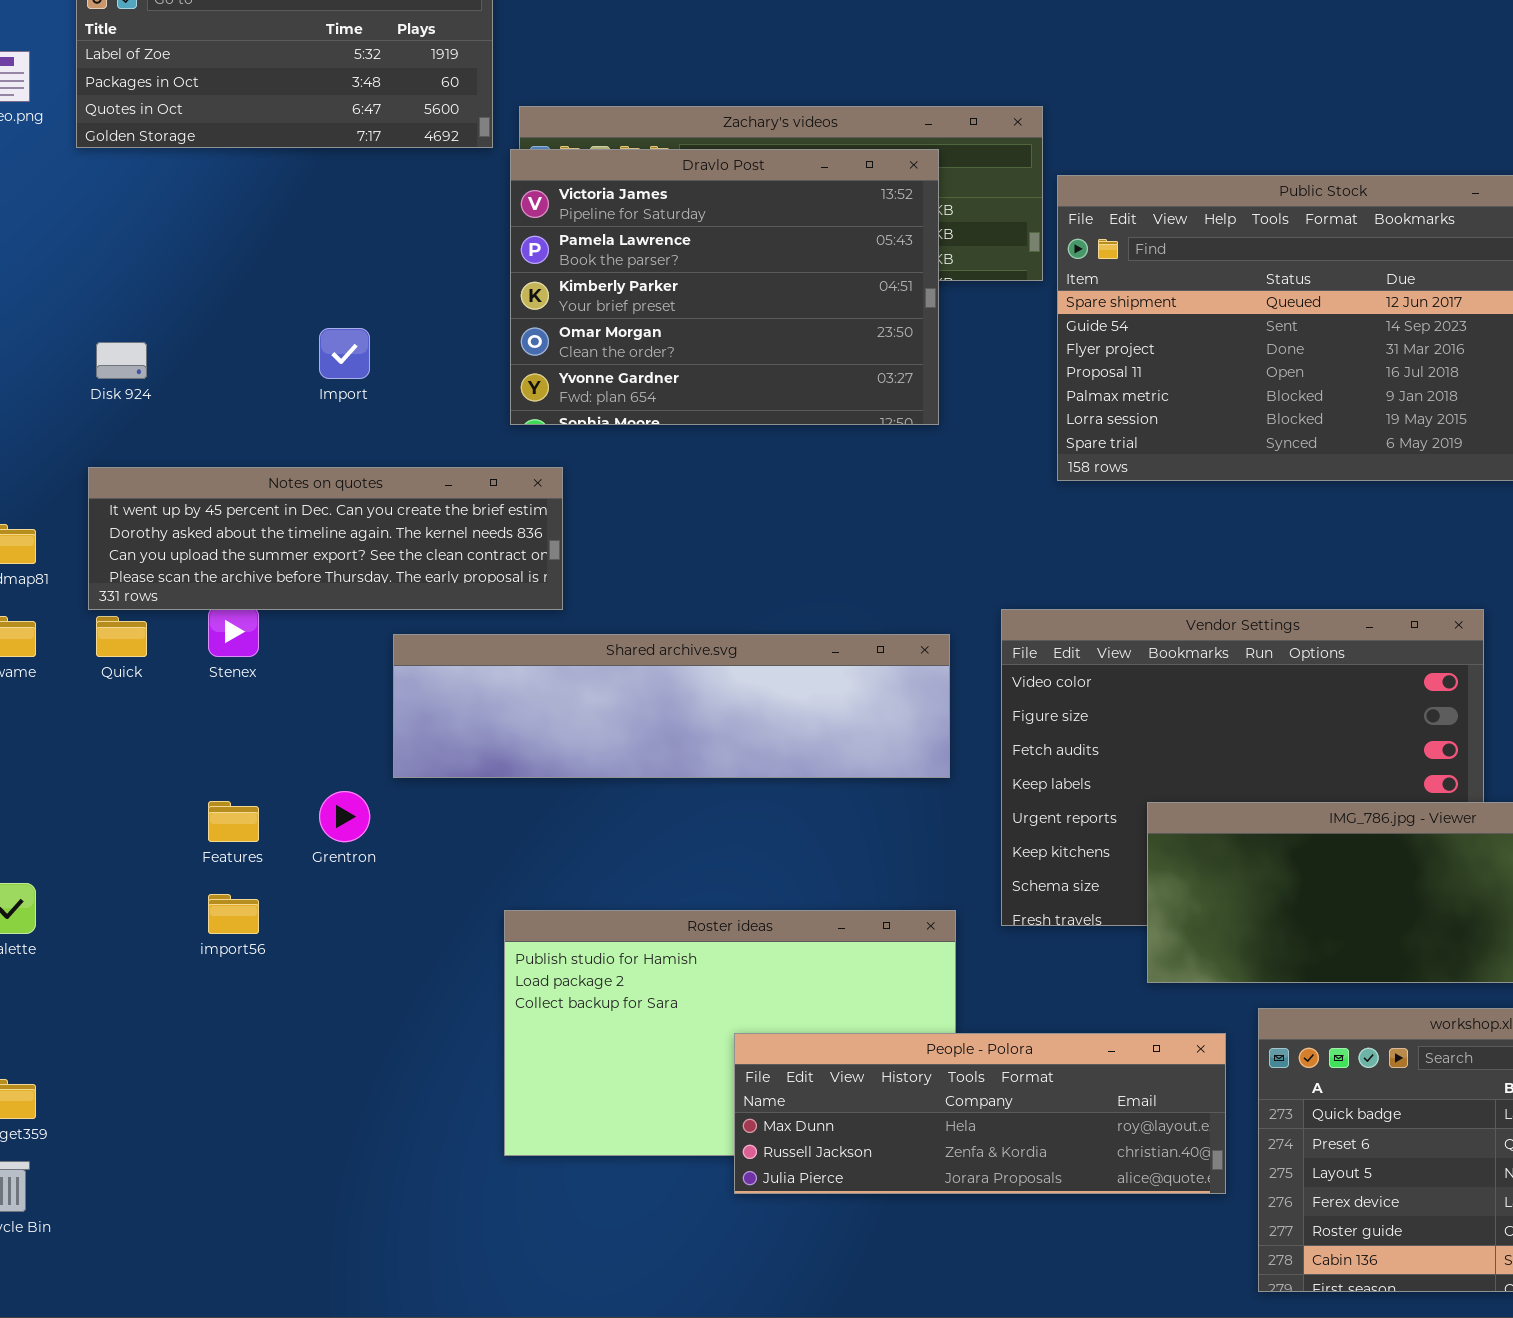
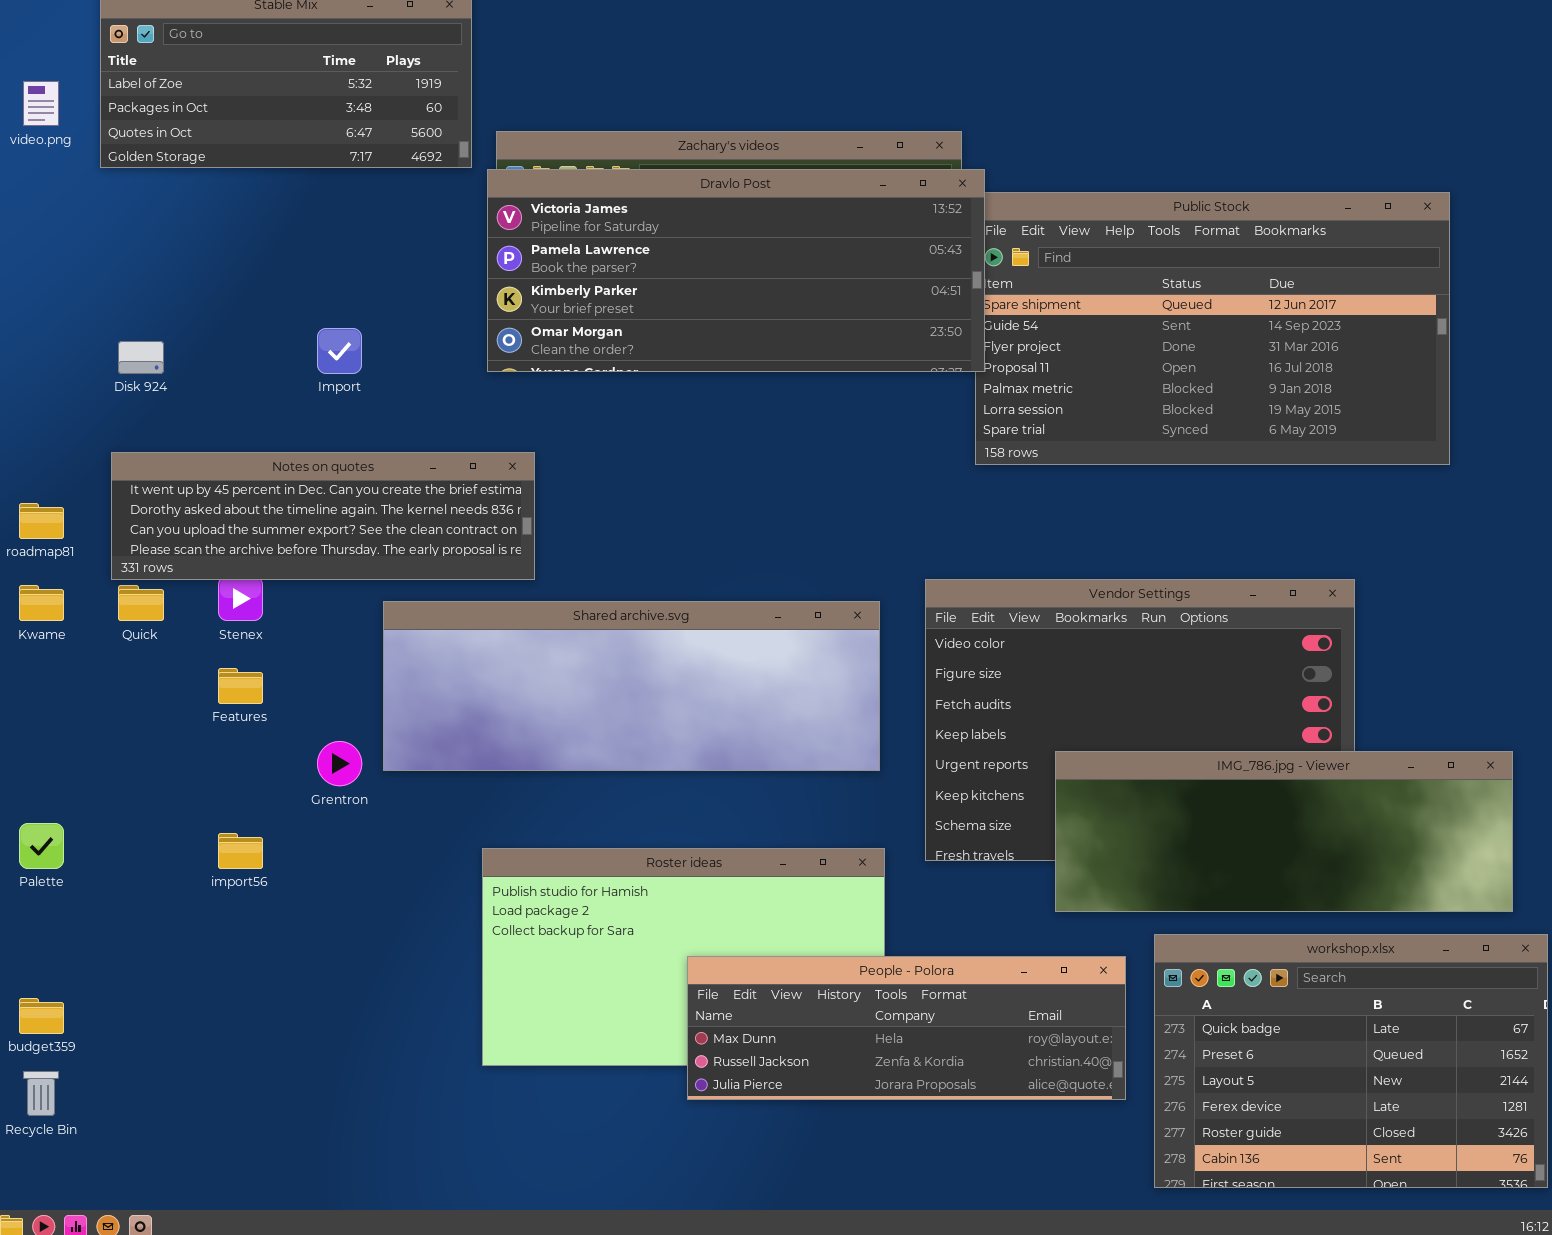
Dravlo Post: [510,149,939,425] -> [487,169,985,372], resized
Shared archive.svg: [393,634,950,778] -> [383,601,880,771], resized
Features: [208,801,259,842] -> [218,668,263,704], moved

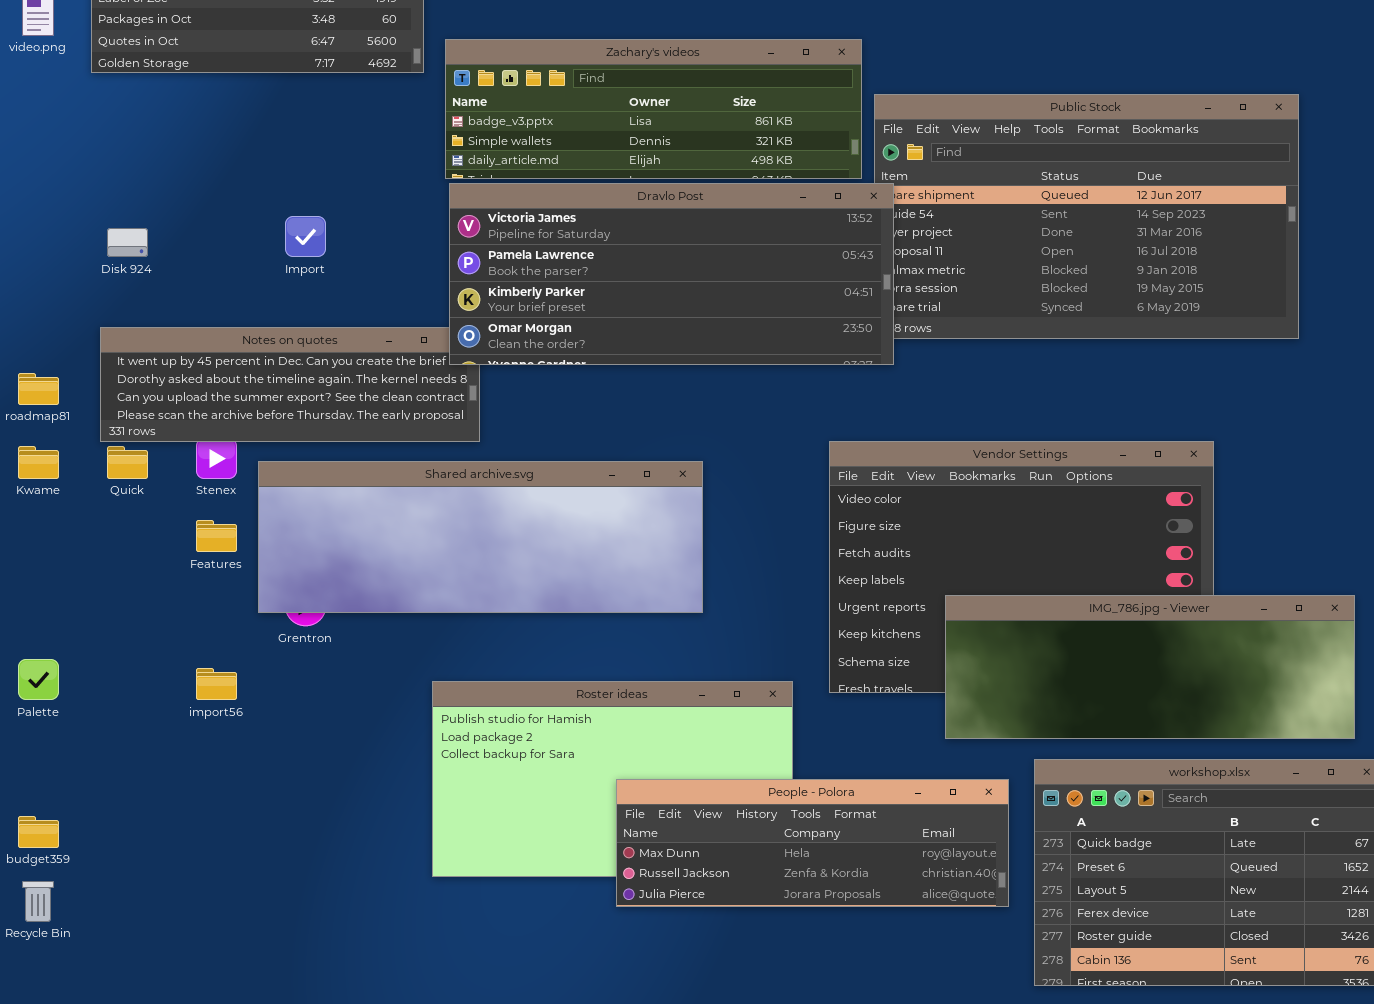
Dravlo Post: [487,169,985,372] -> [449,183,894,365], moved
Shared archive.svg: [383,601,880,771] -> [258,461,703,613], moved

